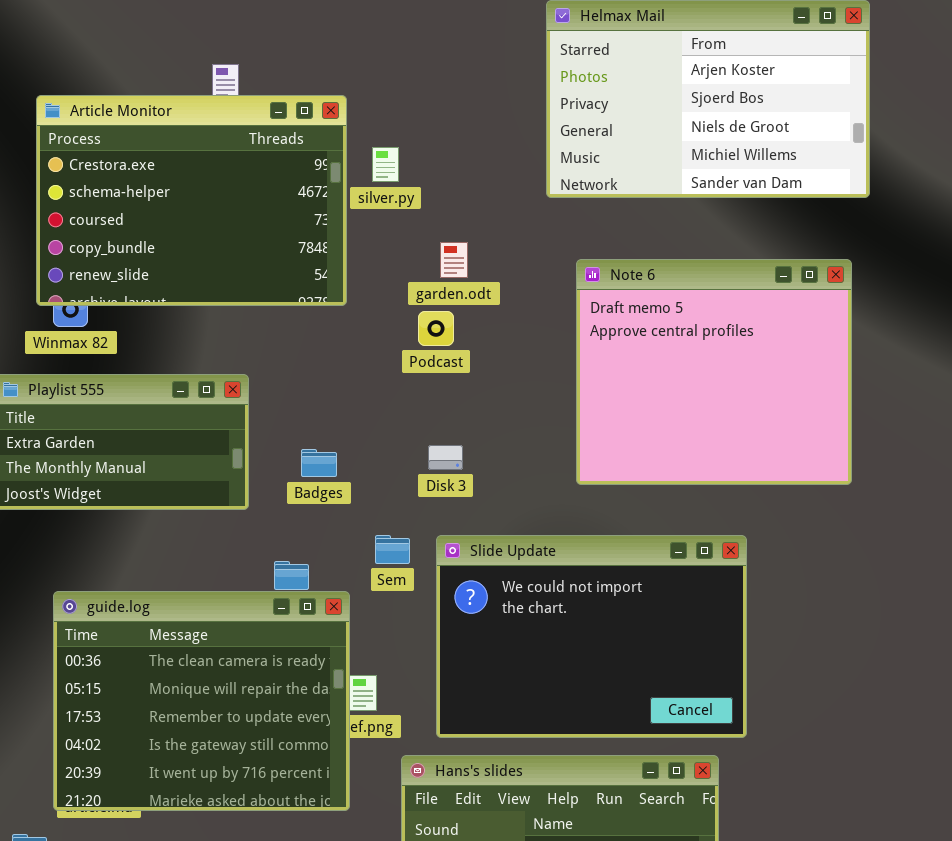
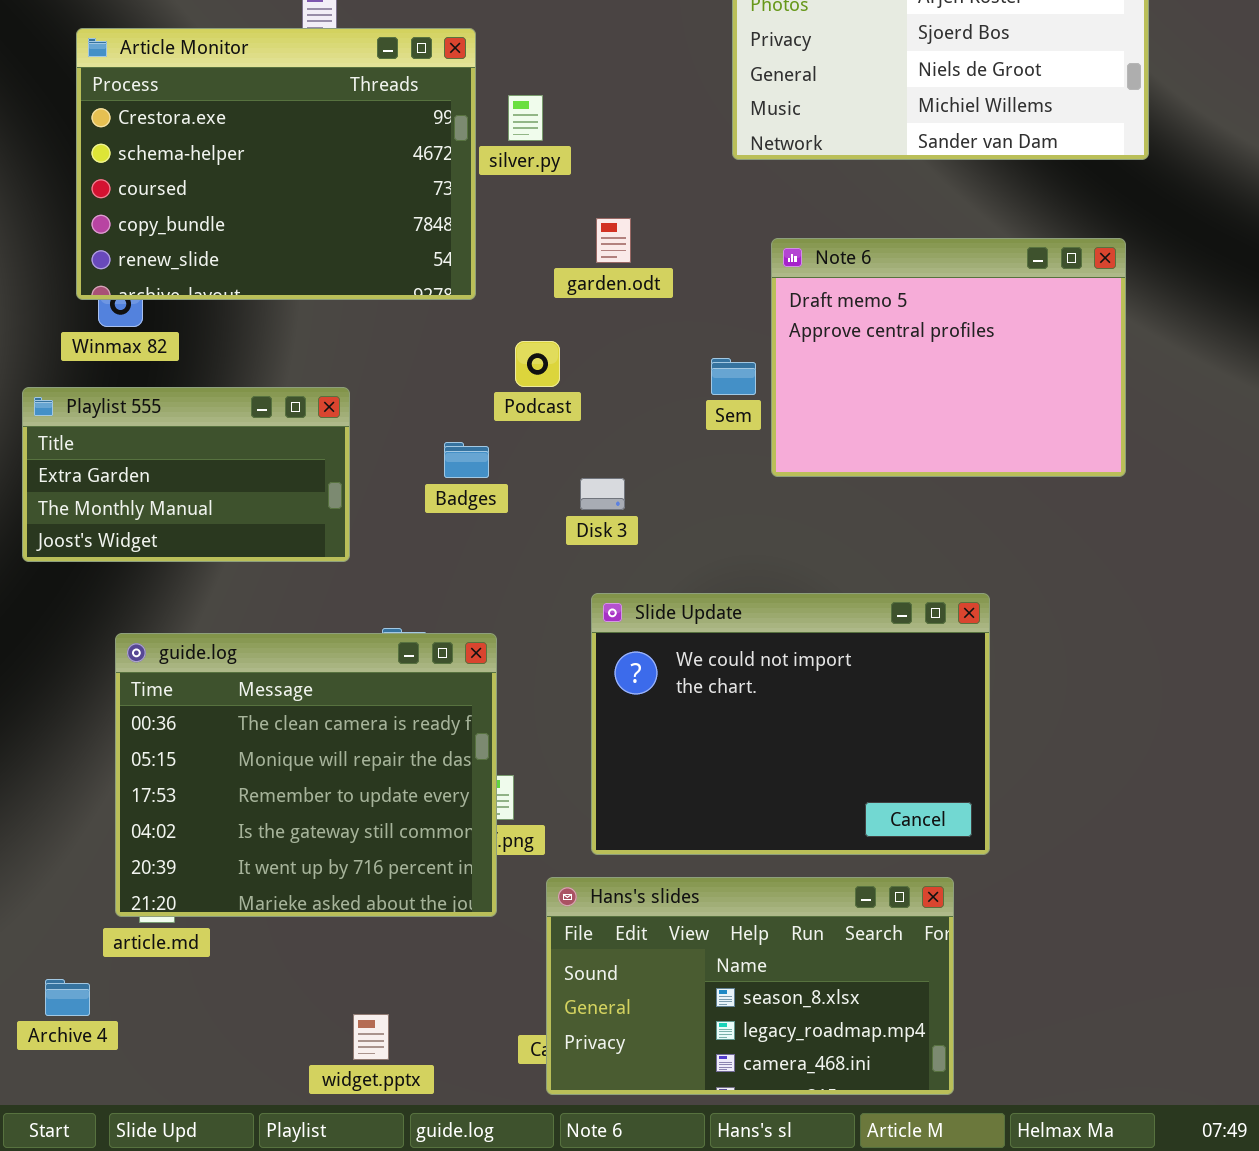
Note 6: [576,259,852,485] -> [771,238,1126,477], resized
Podcast: [418,311,454,346] -> [515,341,560,387], moved
Badges: [301,449,337,477] -> [444,442,489,478], moved
Sem: [375,535,410,564] -> [711,358,756,395], moved
guide.log: [53,591,350,811] -> [115,633,497,917], moved

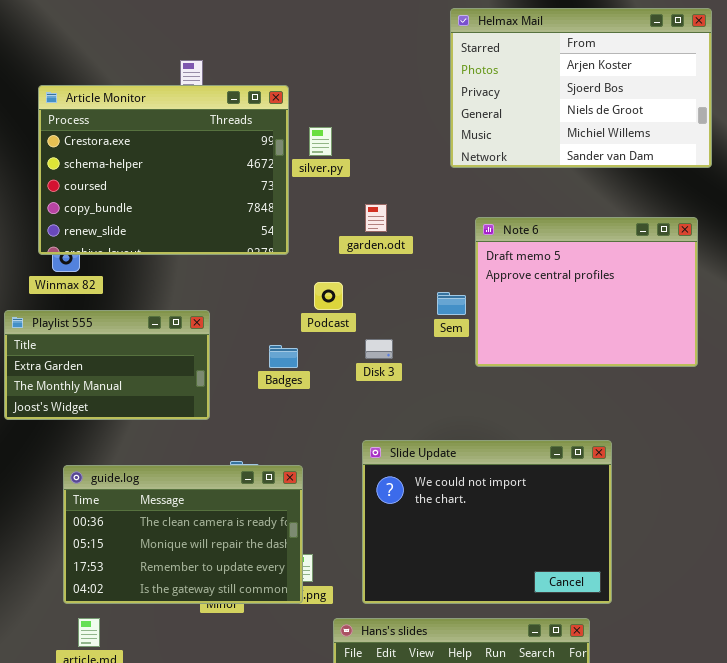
Disk 3: [580,478,625,510] -> [365,339,393,359], moved
guide.log: [115,633,497,917] -> [63,465,303,604], resized

